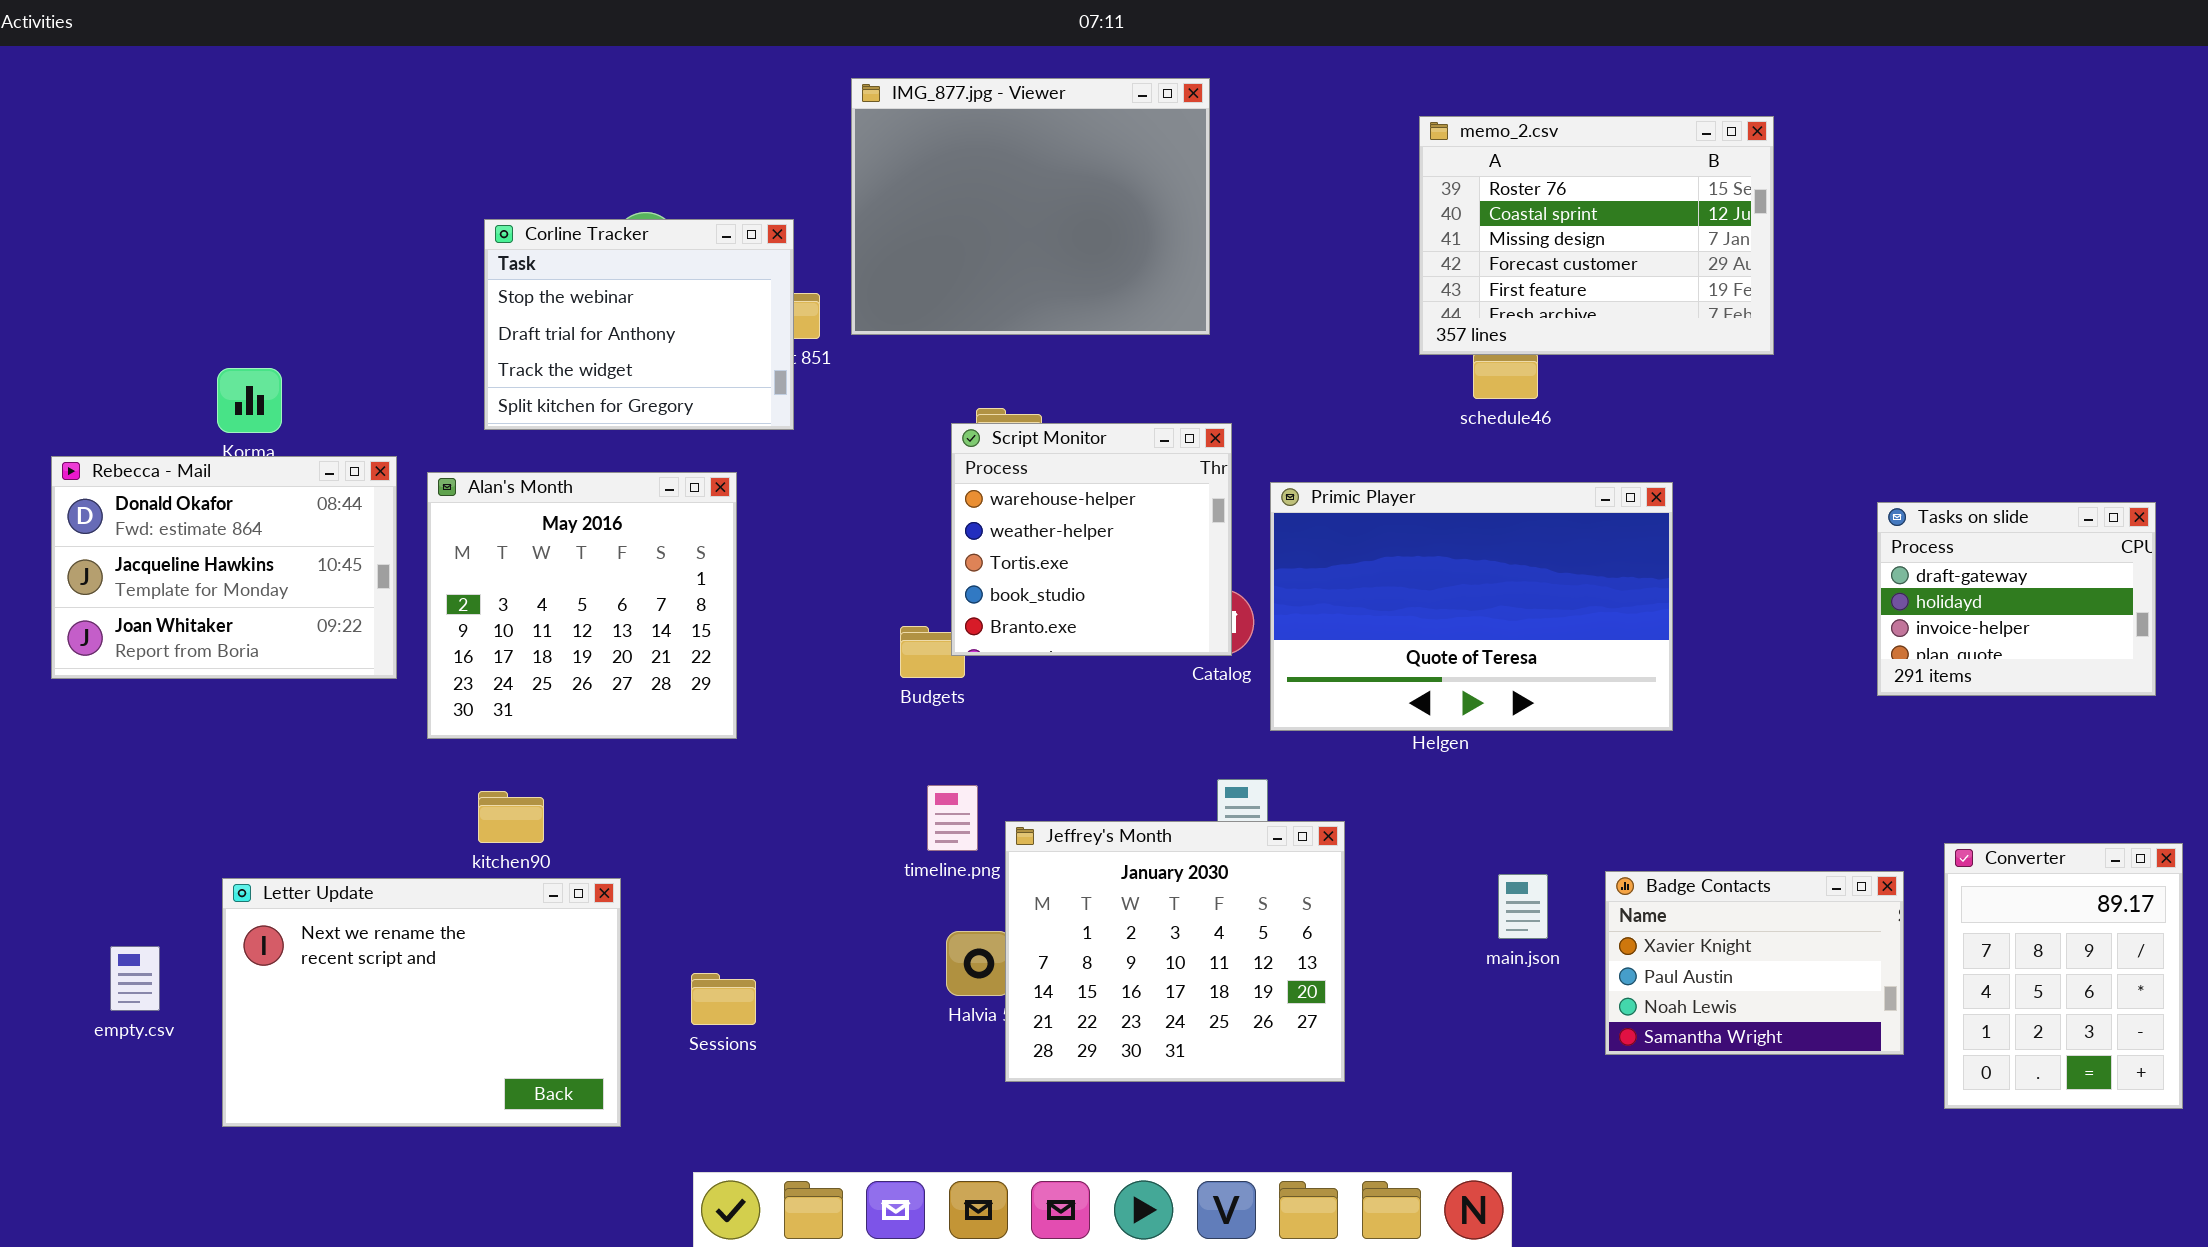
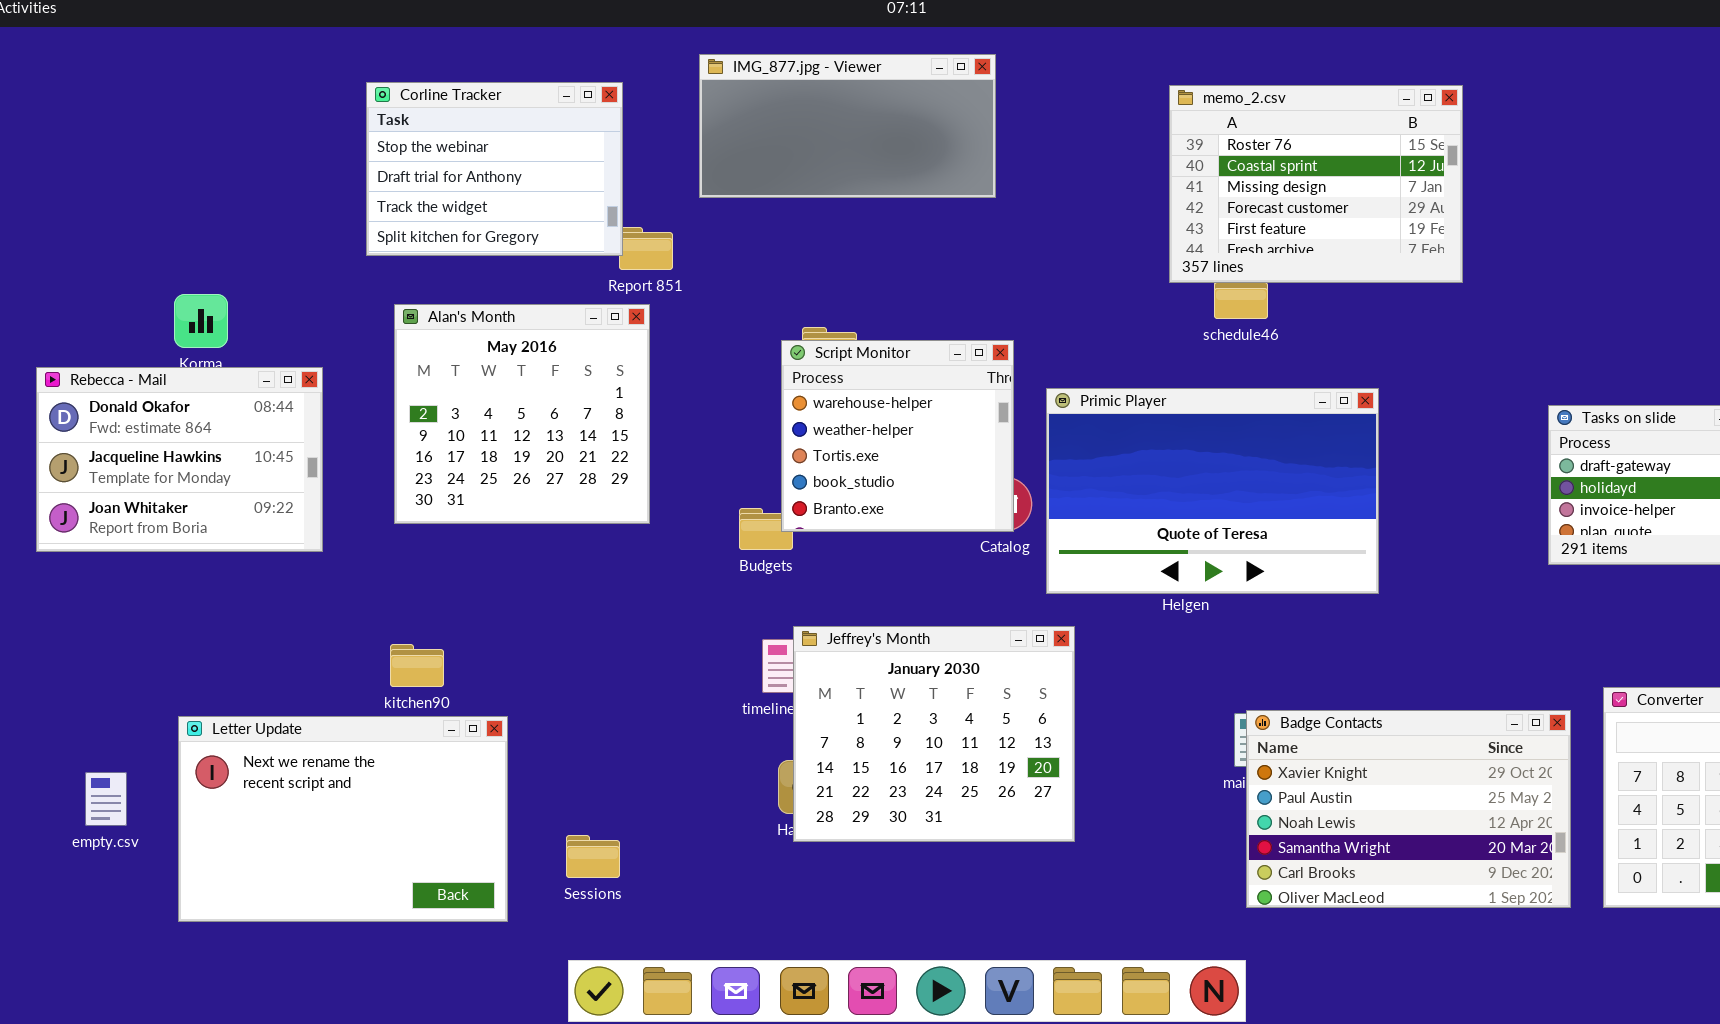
IMG_877.jpg - Viewer: [851,78,1210,335] -> [699,54,996,198], resized
Corline Tracker: [484,219,794,430] -> [366,82,623,256], moved
Alan's Month: [427,472,737,739] -> [394,304,650,524], moved
Jeffrey's Month: [1005,821,1345,1082] -> [793,626,1075,842], moved
Badge Contacts: [1605,871,1904,1055] -> [1246,710,1571,908], resized
Sessions: [691,973,756,1025] -> [566,835,620,878], moved

